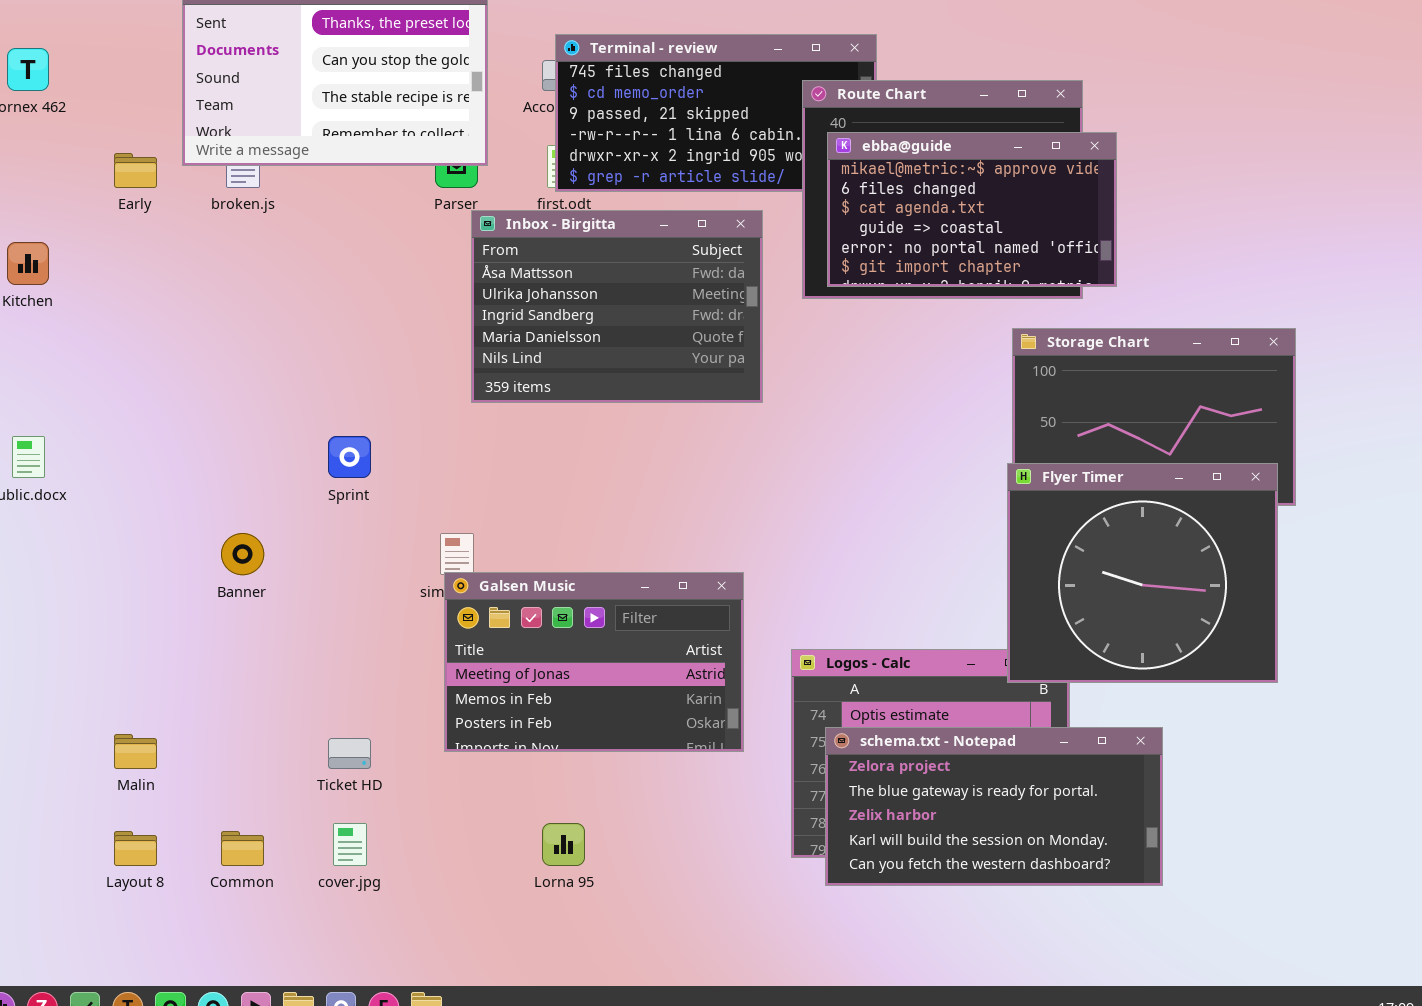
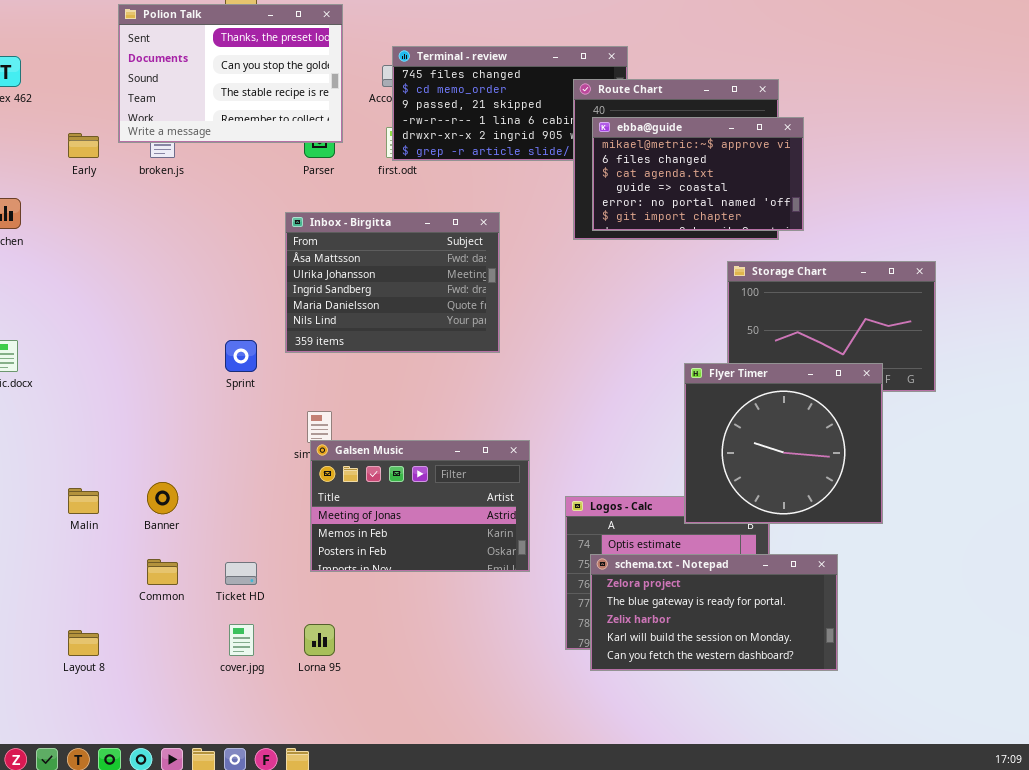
Inbox - Birgitta: [471,210,763,403] -> [285,212,500,353], moved
Flyer Timer: [1007,463,1278,683] -> [684,363,883,524], moved
Banner: [221,533,264,575] -> [147,482,178,514], moved
Malin: [114,734,157,769] -> [68,488,99,514], moved
Lorna 95: [542,823,585,866] -> [304,624,335,656], moved
Common: [221,831,264,866] -> [147,559,178,585], moved

